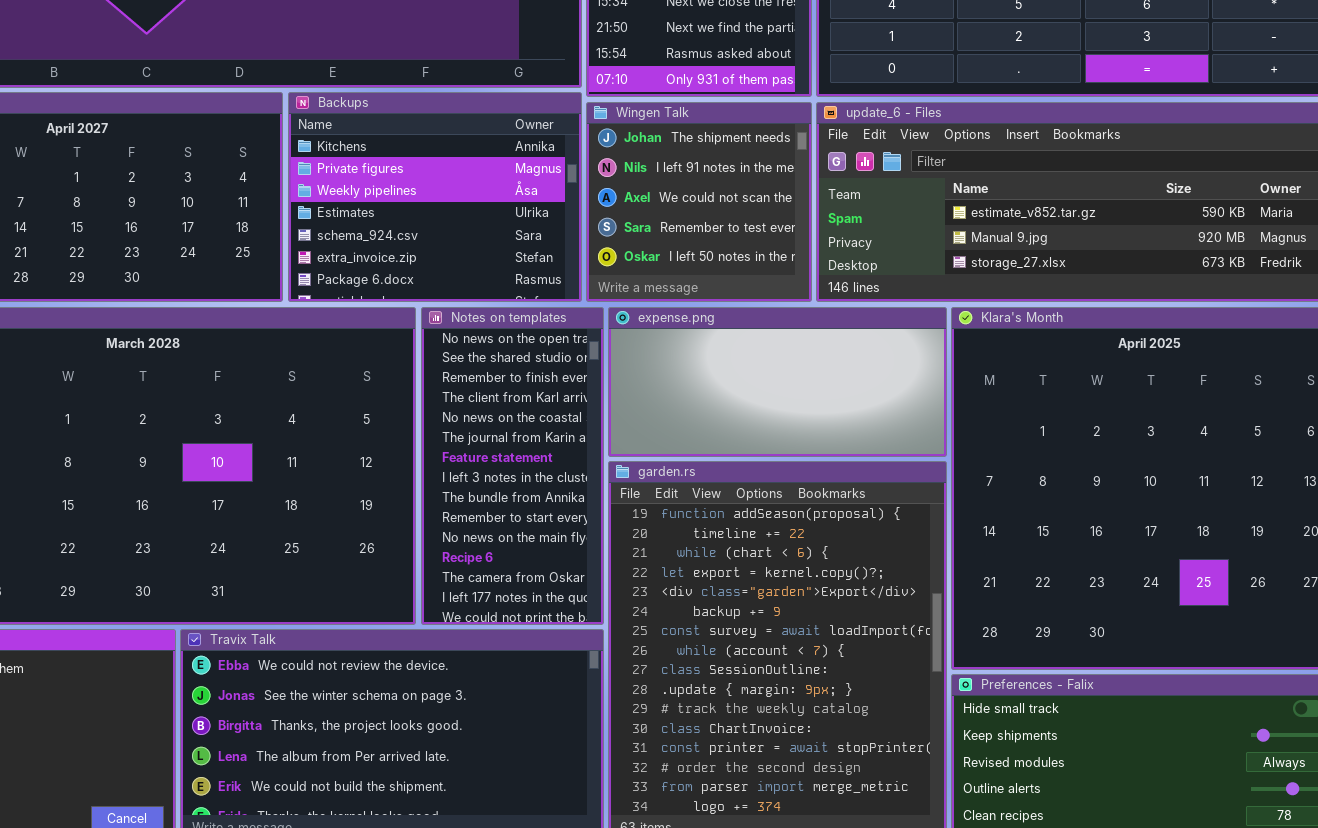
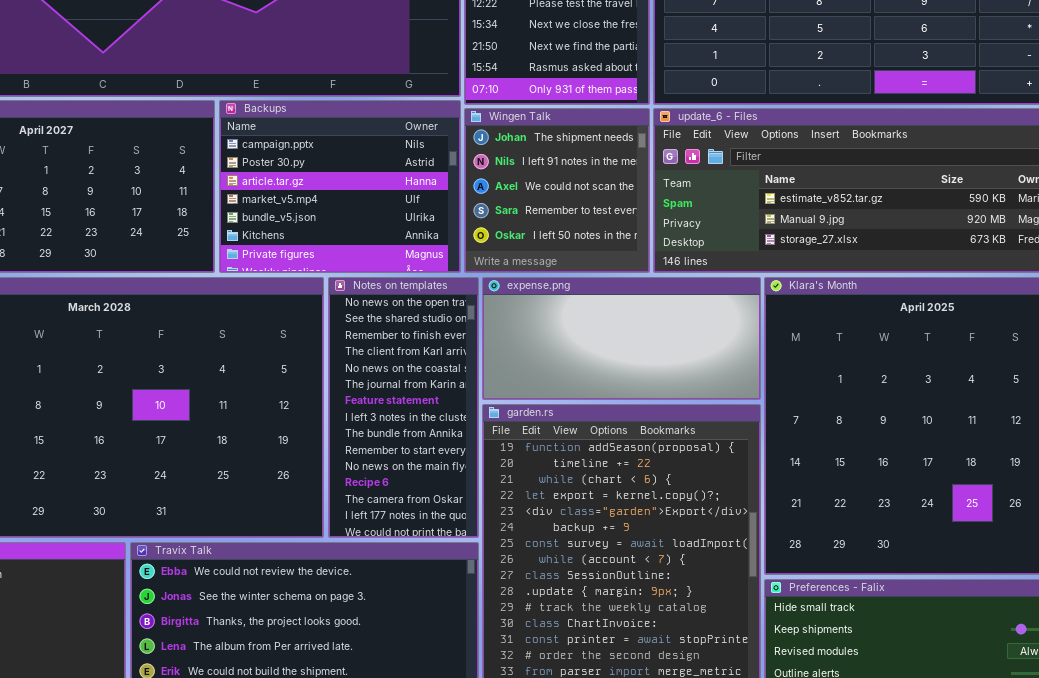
Backups: [288,92,582,302] -> [219,100,461,273], scrolled up 5 rows

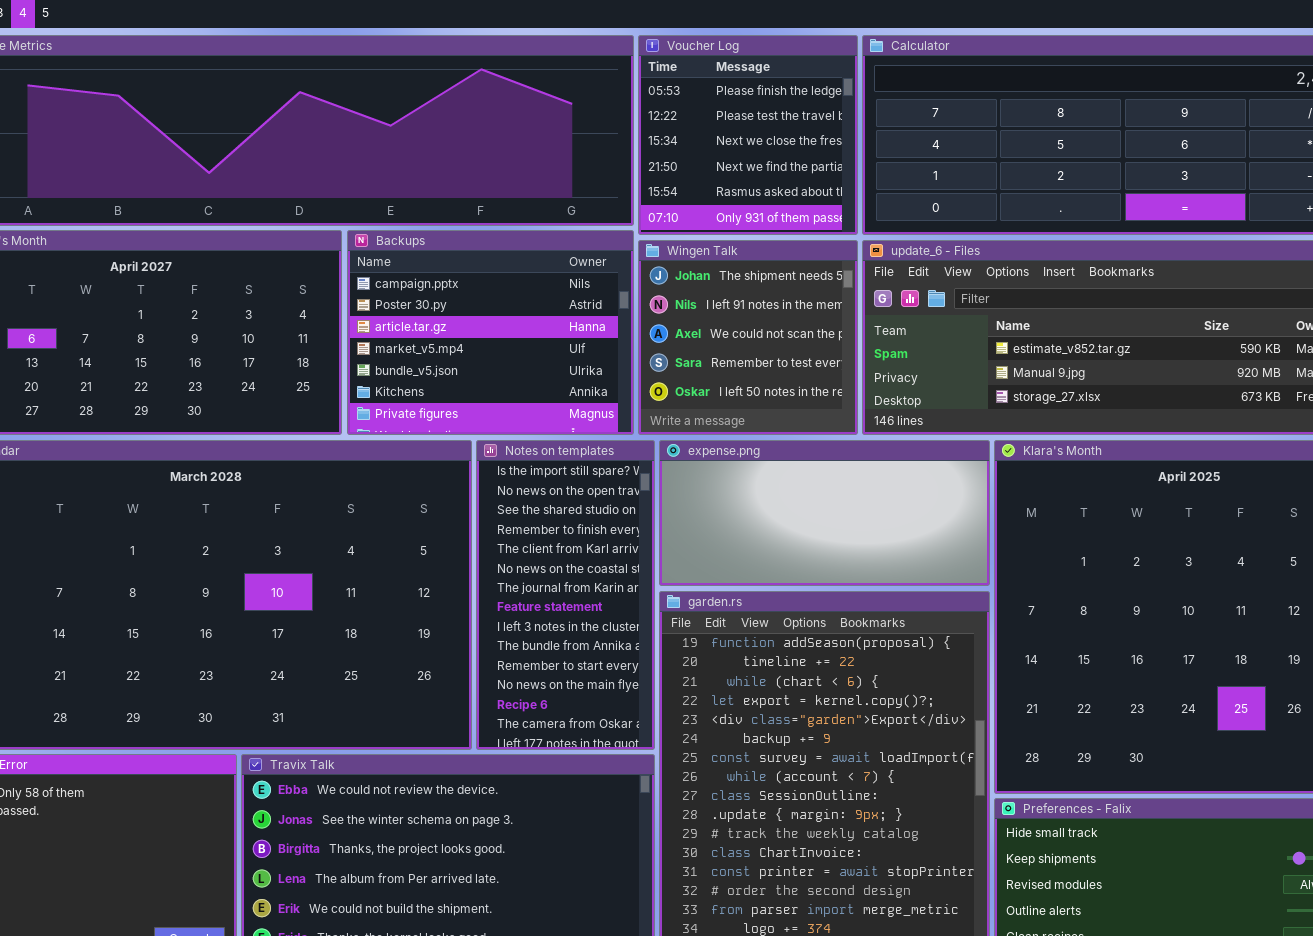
Notes on templates: [328,277,479,538] -> [476,440,655,750], scrolled up 1 row

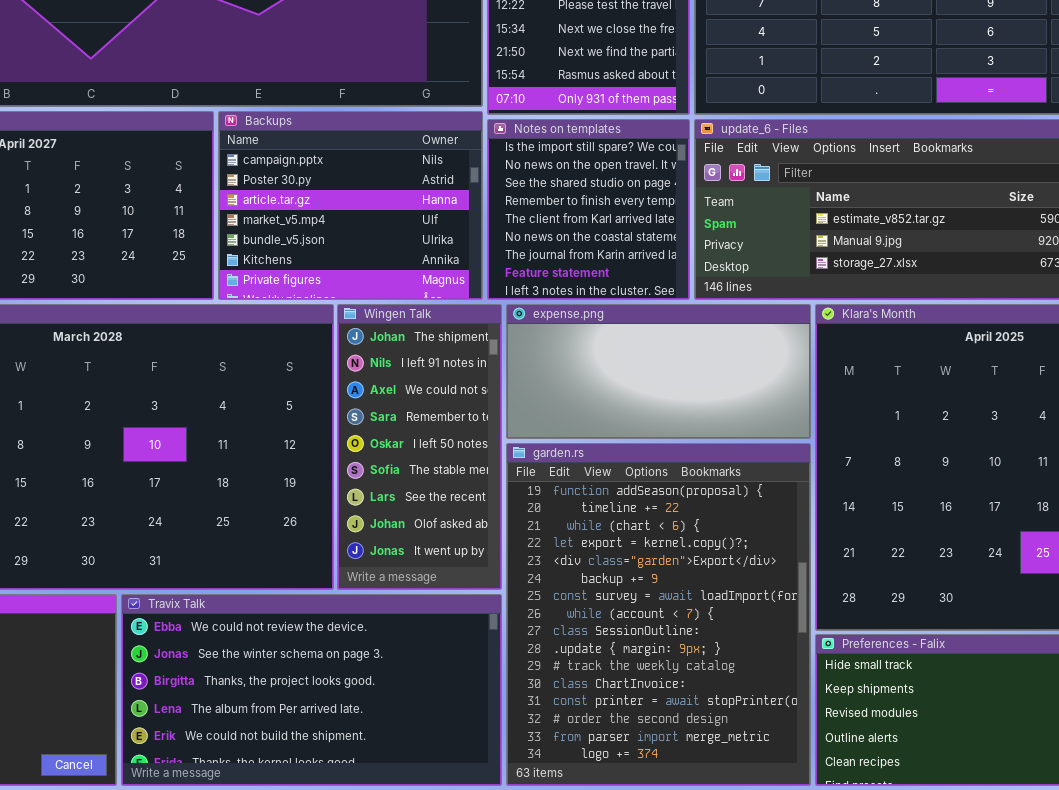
Wingen Talk: [638,240,858,435] -> [337,304,502,590], moved, resized
Notes on templates: [476,440,655,750] -> [487,119,690,300], moved, resized

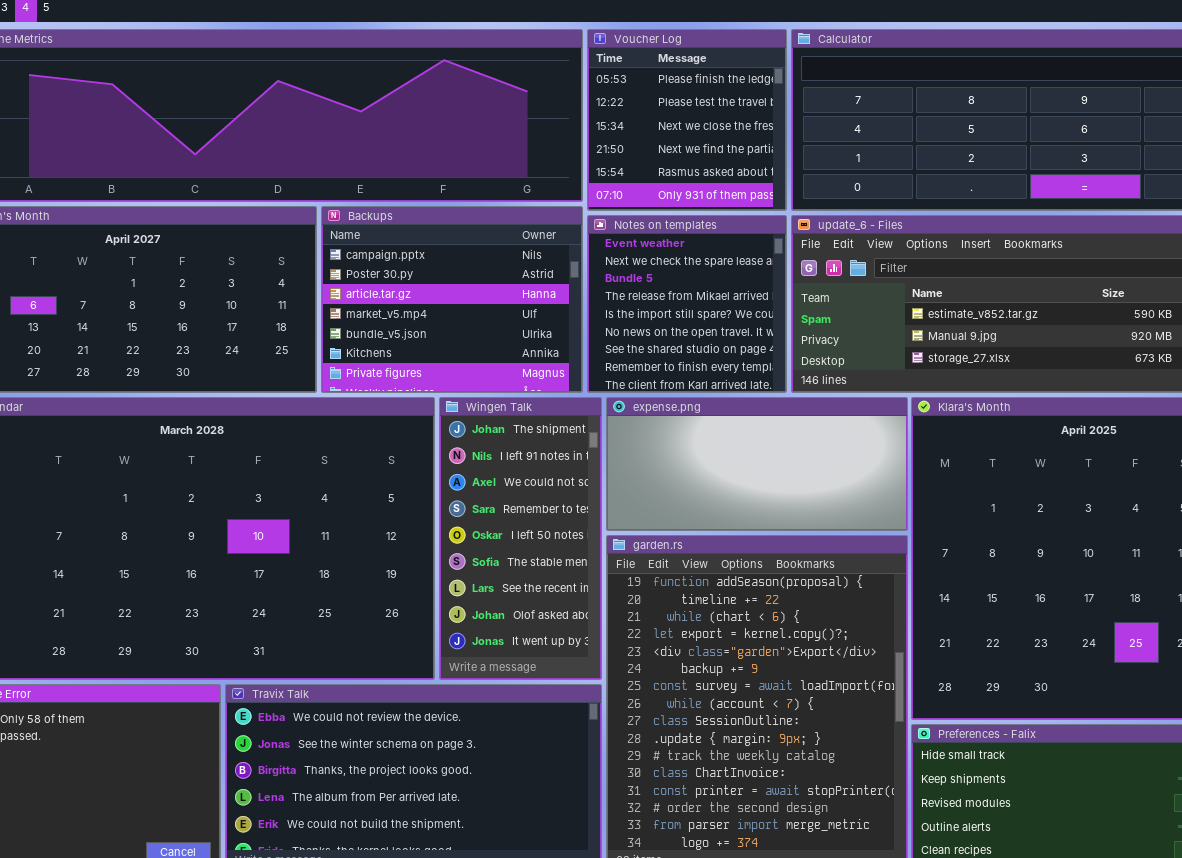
Notes on templates: [487,119,690,300] -> [587,215,787,393], scrolled up 4 rows

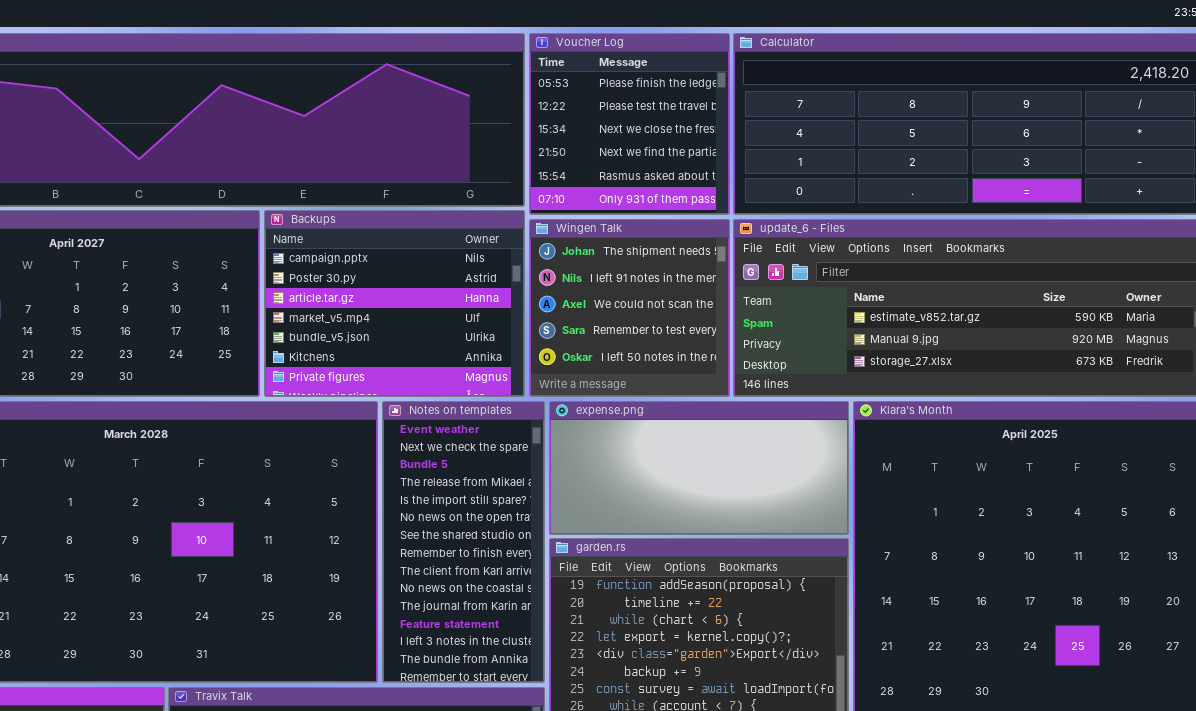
Notes on templates: [587,215,787,393] -> [382,401,545,683], moved, resized
Wingen Talk: [439,397,602,680] -> [529,219,730,397], moved, resized

